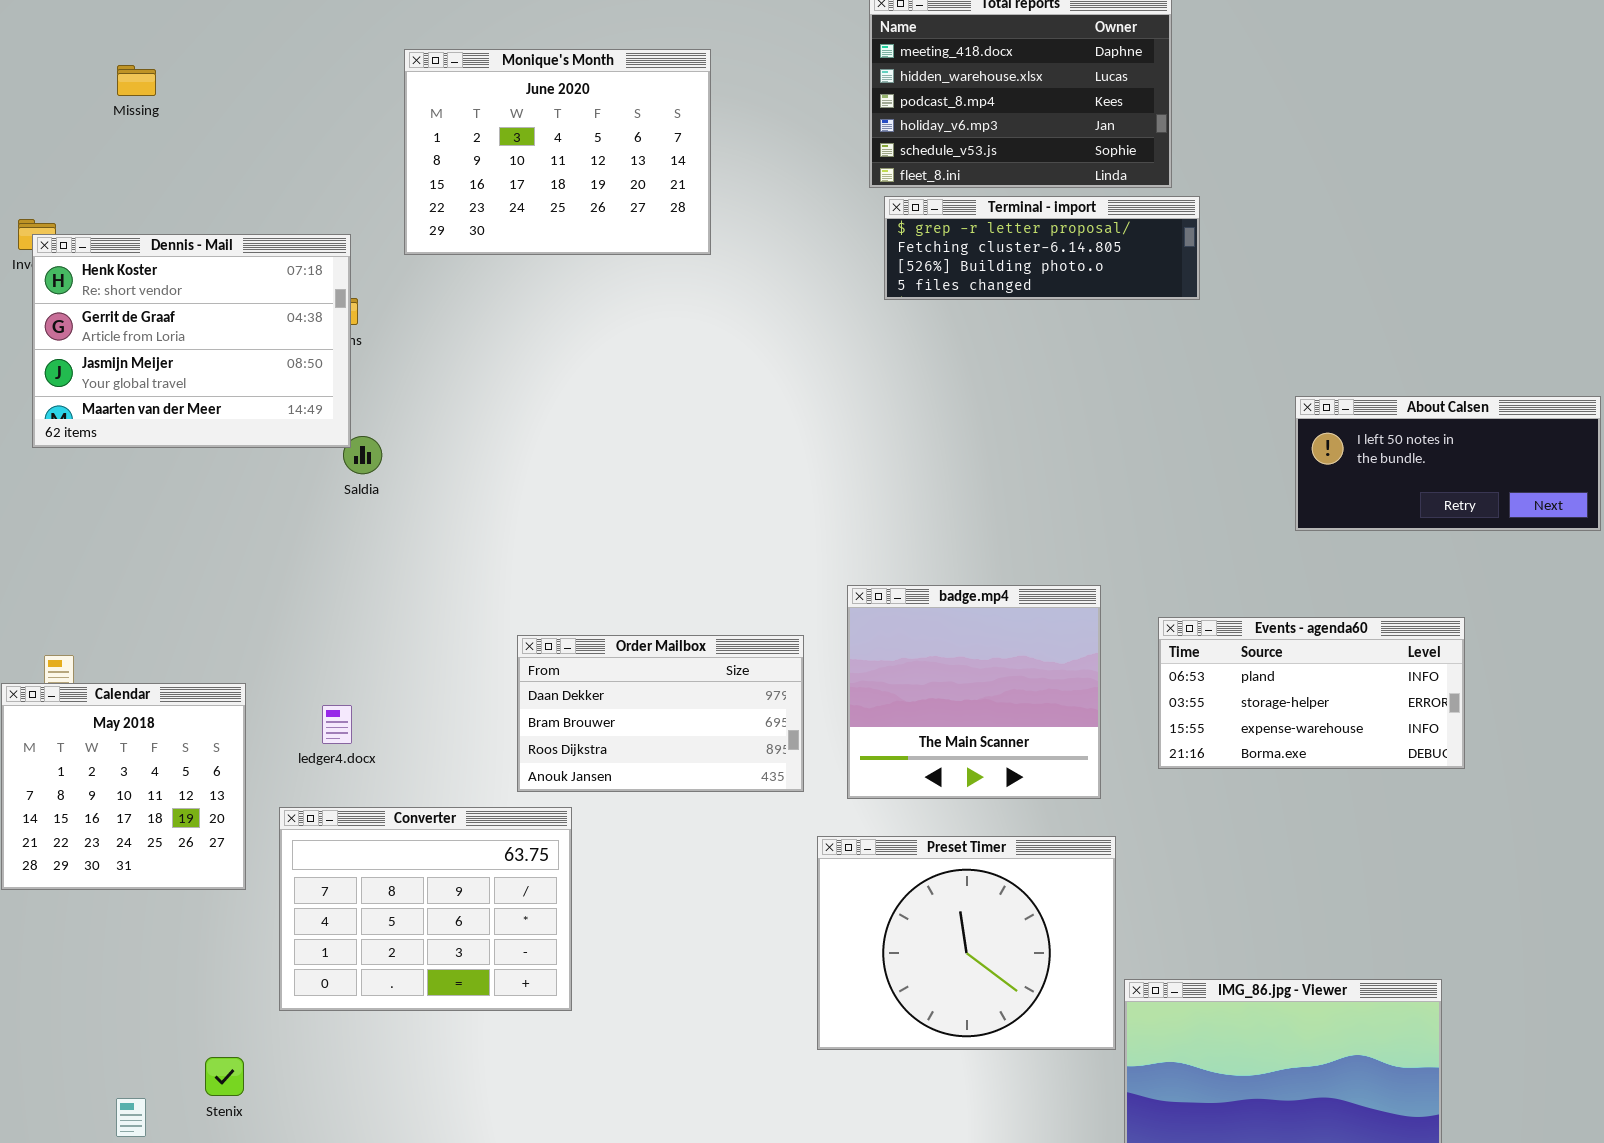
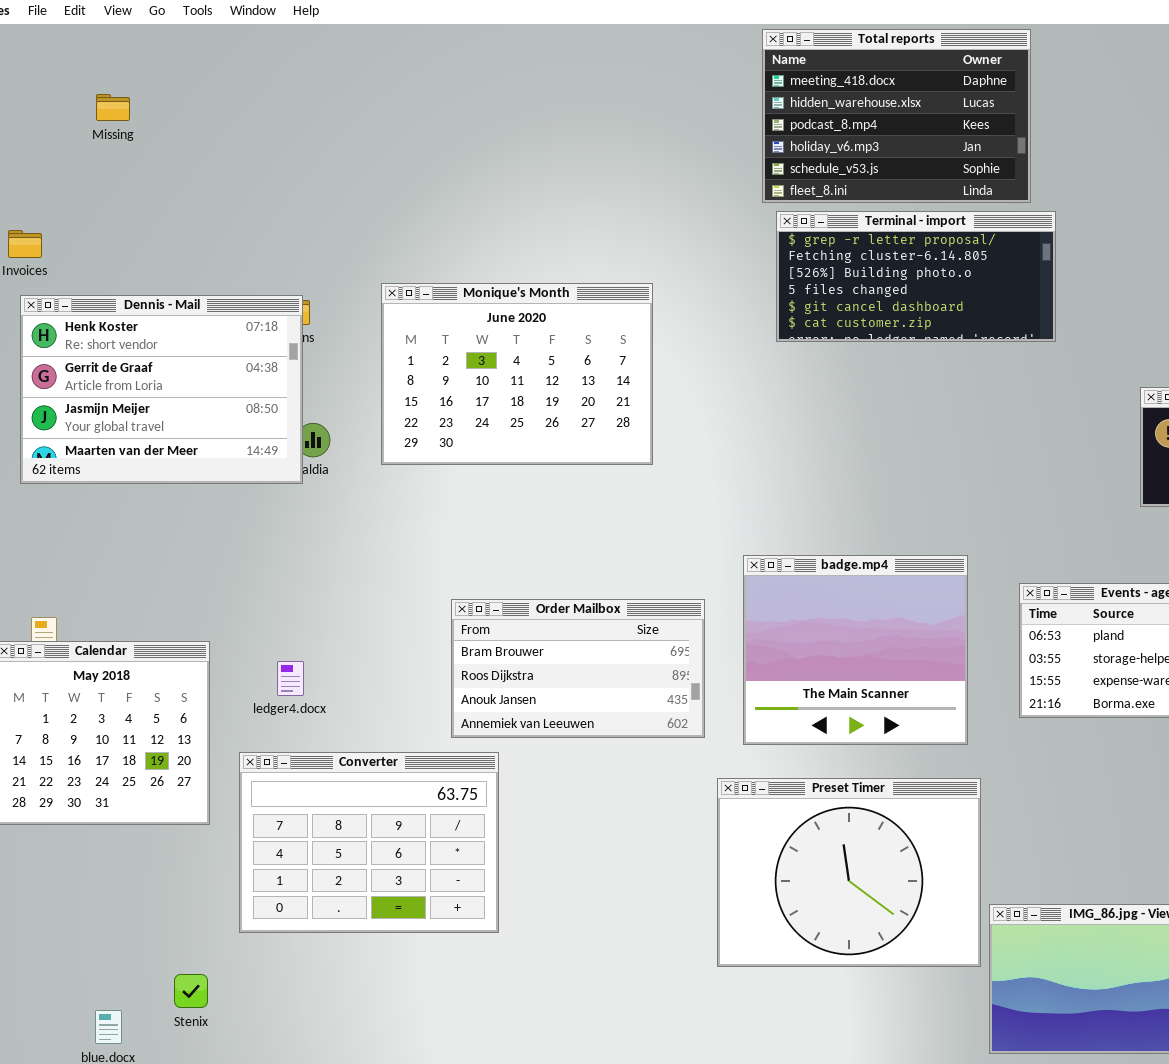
Monique's Month: [404,49,711,255] -> [381,283,653,465], moved
Terminal - import: [884,196,1200,300] -> [776,211,1056,342], resized
Dennis - Mail: [32,234,351,448] -> [20,295,303,484], moved
Order Mailbox: [517,635,804,792] -> [451,599,705,738], scrolled down 1 row

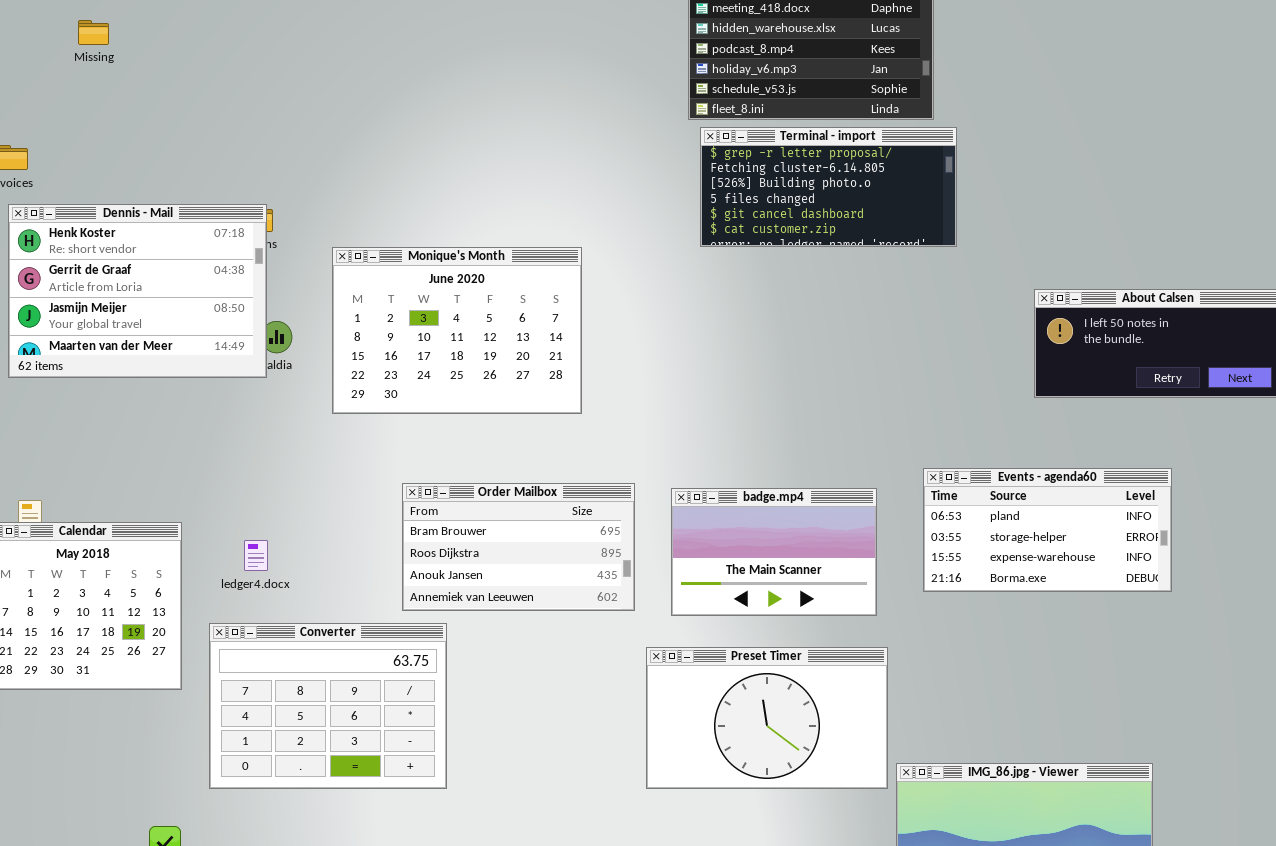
Monique's Month: [381,283,653,465] -> [332,247,582,414], moved
badge.mp4: [743,555,968,745] -> [671,488,877,616], resized
Preset Timer: [717,778,981,967] -> [646,647,888,789], resized

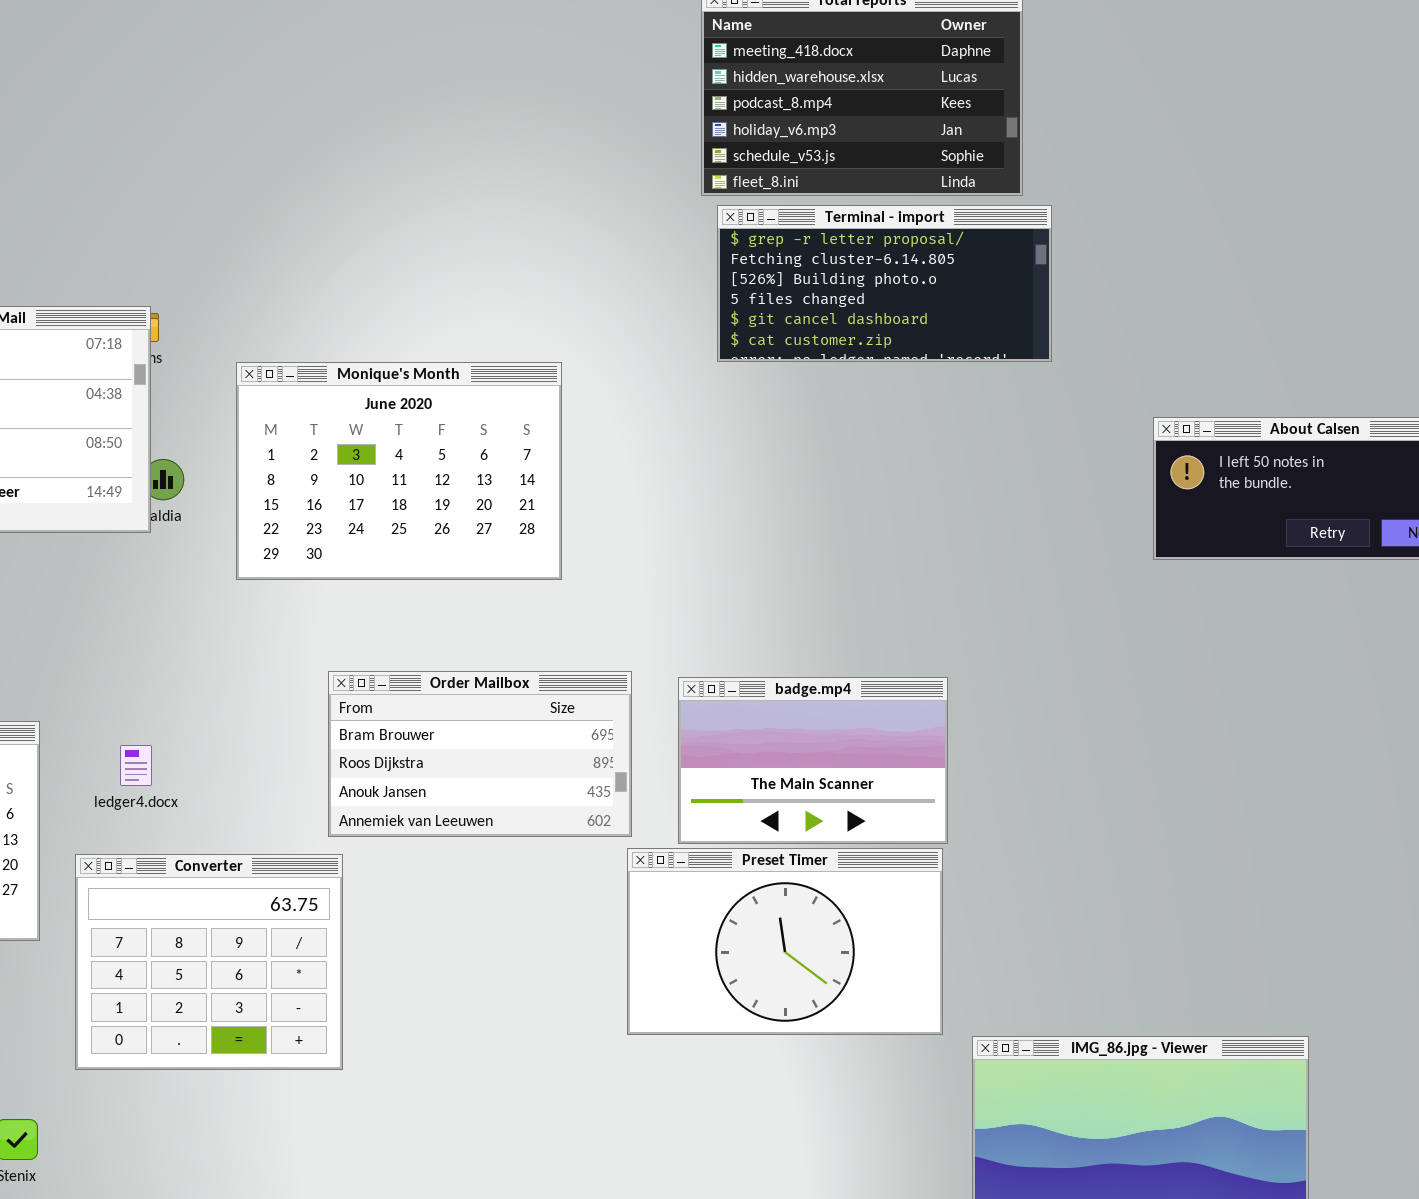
Events - agenda60: [923,468,1172,592] -> none, closed
Converter: [209,623,447,789] -> [75,854,343,1070], resized
Preset Timer: [646,647,888,789] -> [627,848,943,1035], moved

